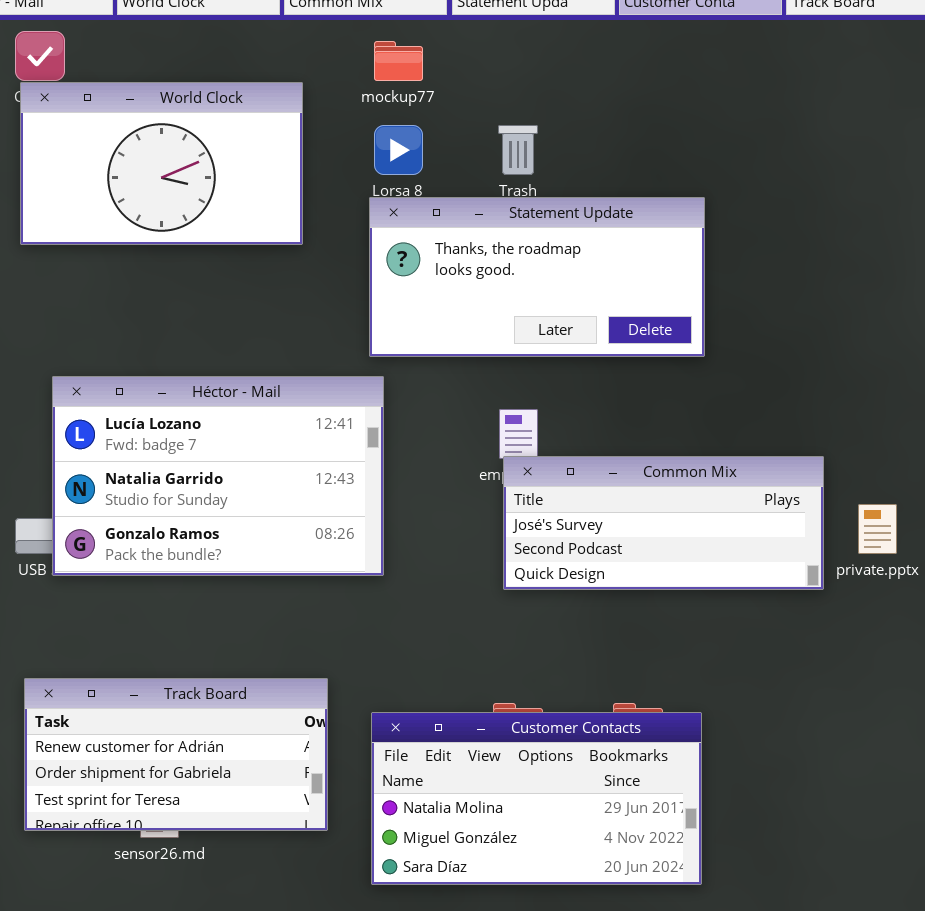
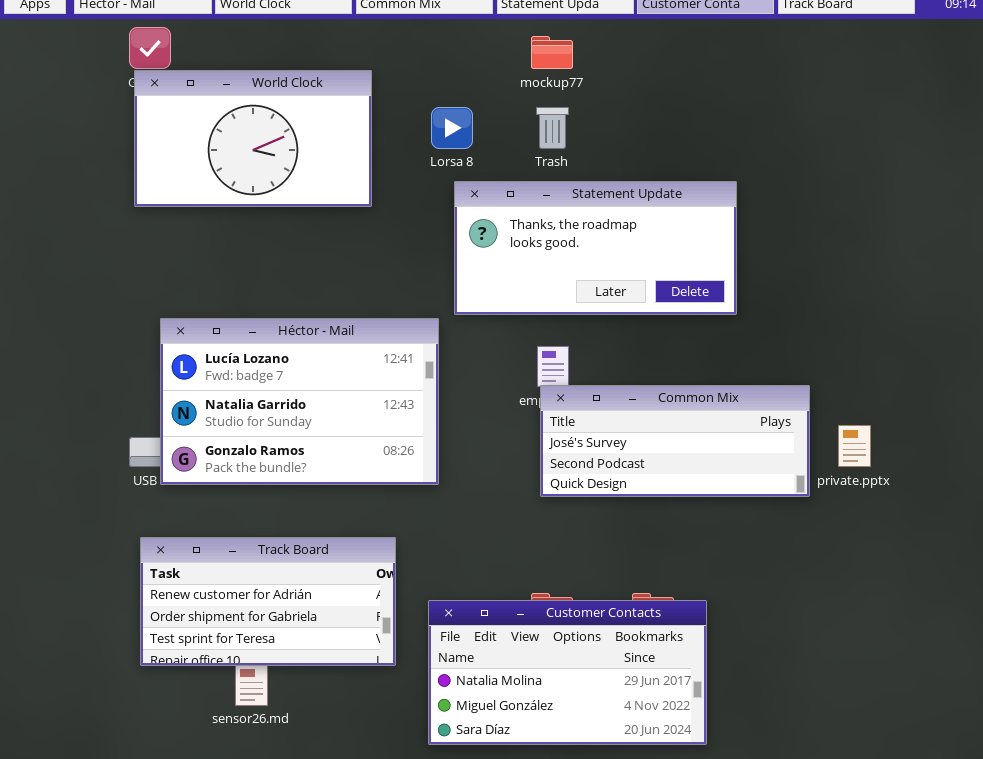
mockup77: [374,41,423,81] -> [531,36,573,69], moved
Statement Update: [369,197,705,357] -> [454,181,737,315], moved
Track Board: [24,678,328,831] -> [140,537,396,666], moved

